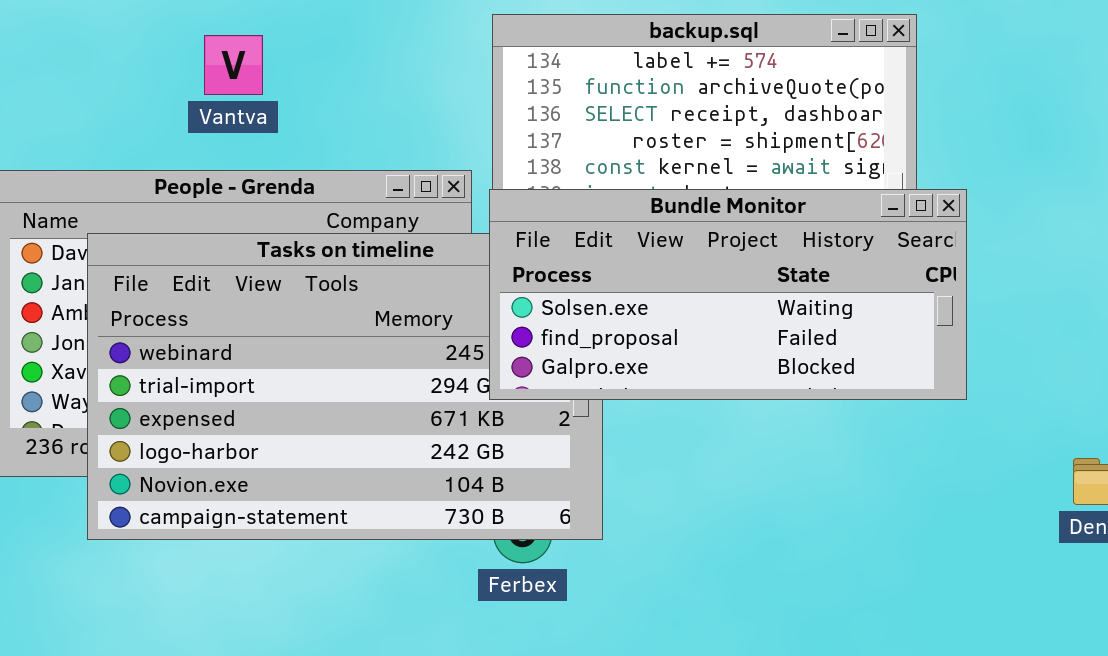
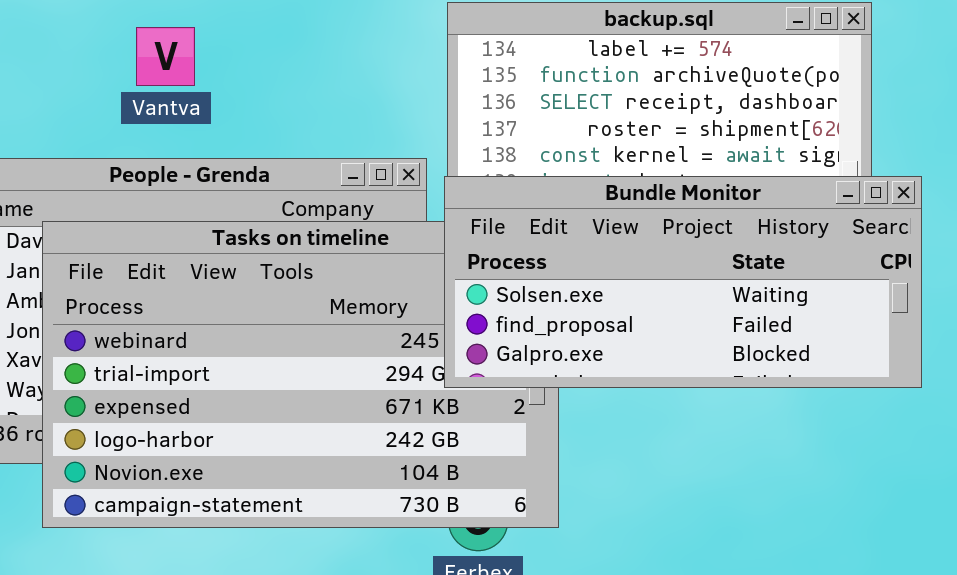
Vantva: [204,35,263,95] -> [136,27,195,86], moved

